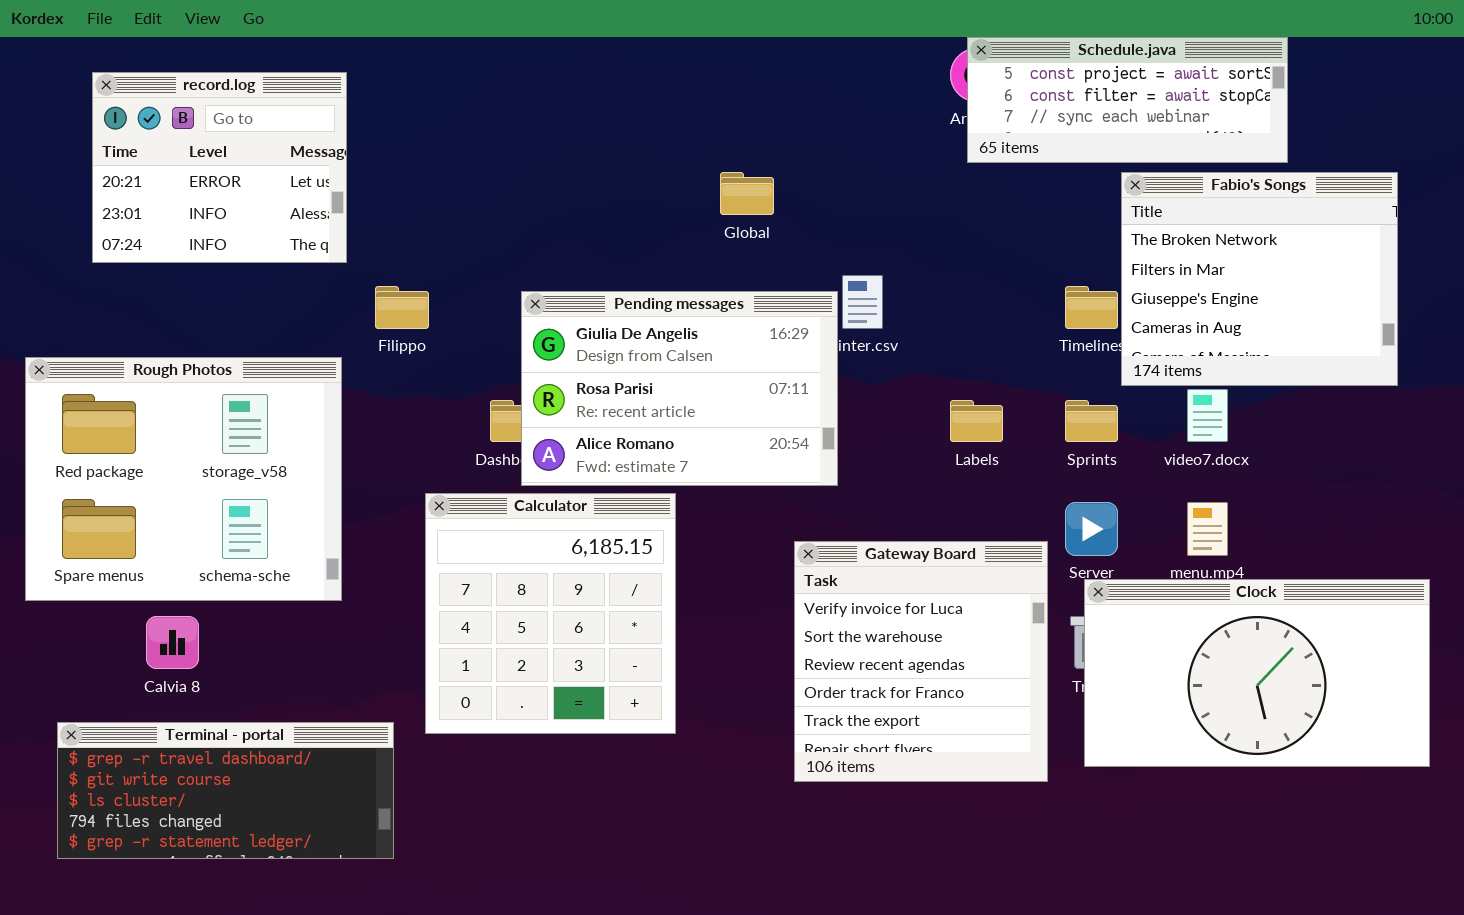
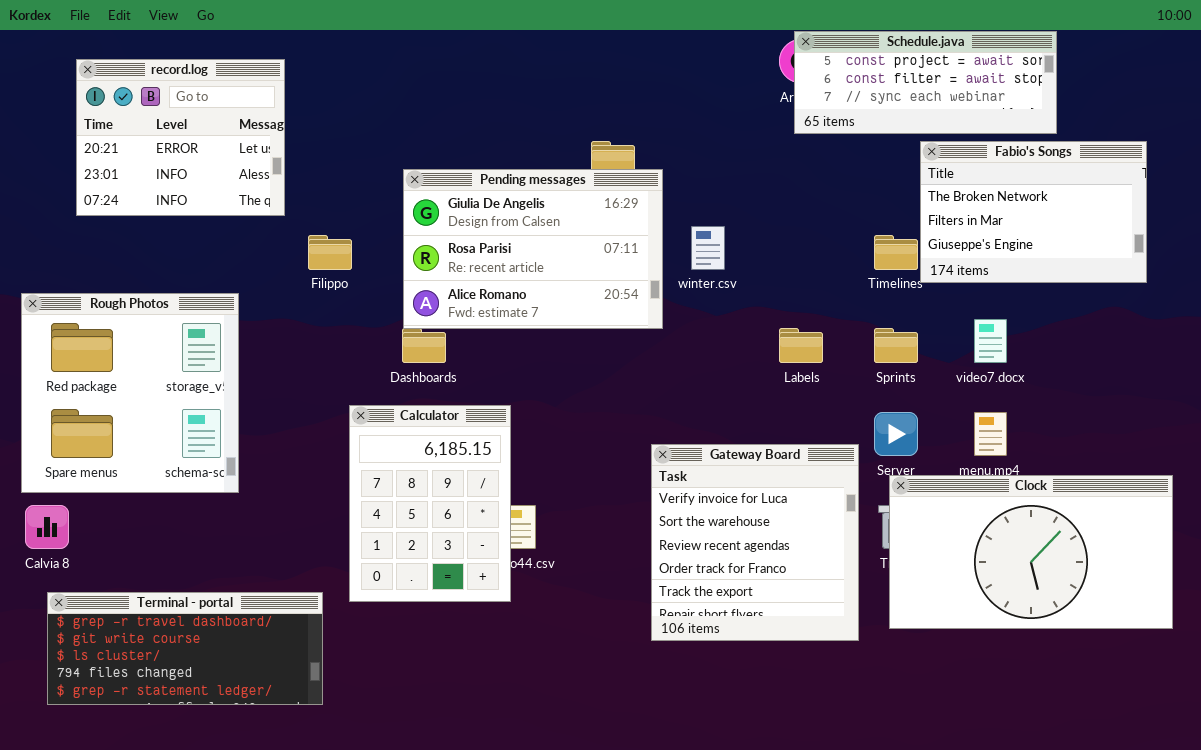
Fabio's Songs: [1121,172,1398,386] -> [920,141,1147,283], resized
Pending messages: [521,291,838,486] -> [403,169,663,329], moved
Rough Photos: [25,357,342,601] -> [21,293,239,493], resized
Calculator: [425,493,676,734] -> [349,405,511,602], resized
Calvia 8: [146,616,199,669] -> [25,505,69,549], moved

